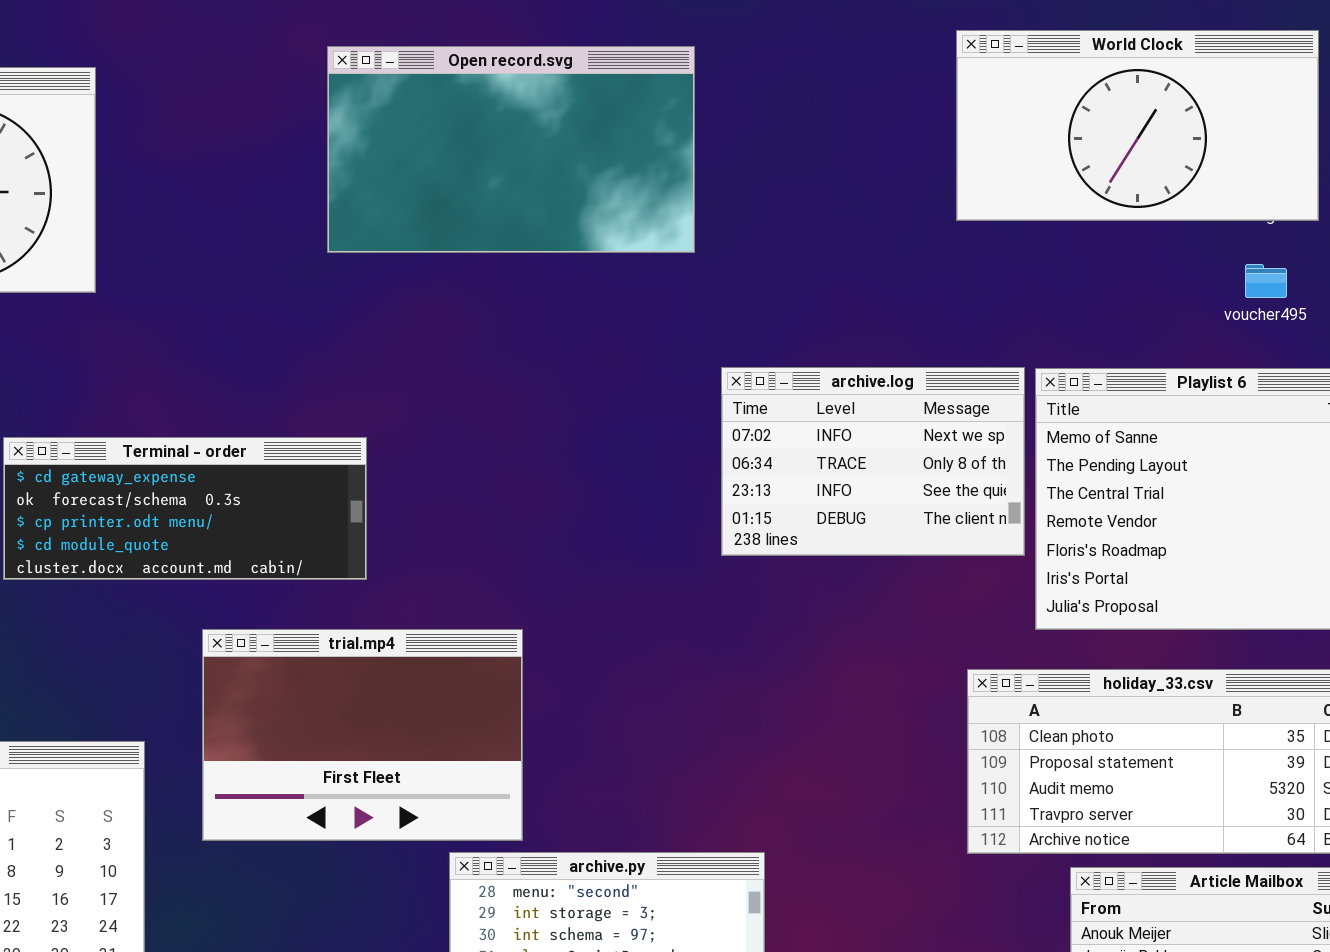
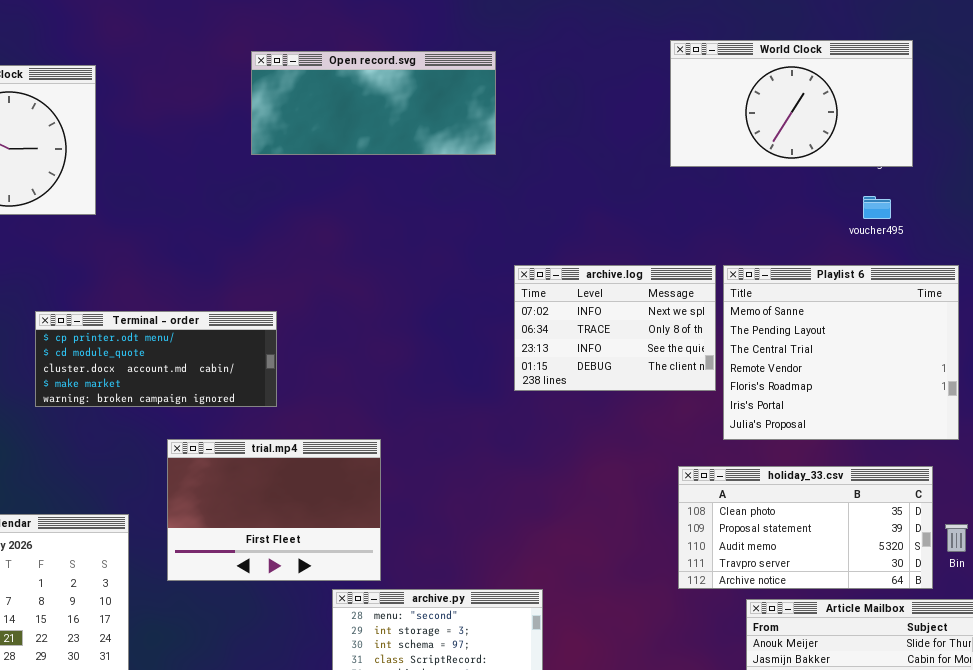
Open record.svg: [327,46,695,253] -> [251,51,496,155], resized
Terminal - order: [3,437,367,580] -> [35,311,277,407], scrolled down 2 rows

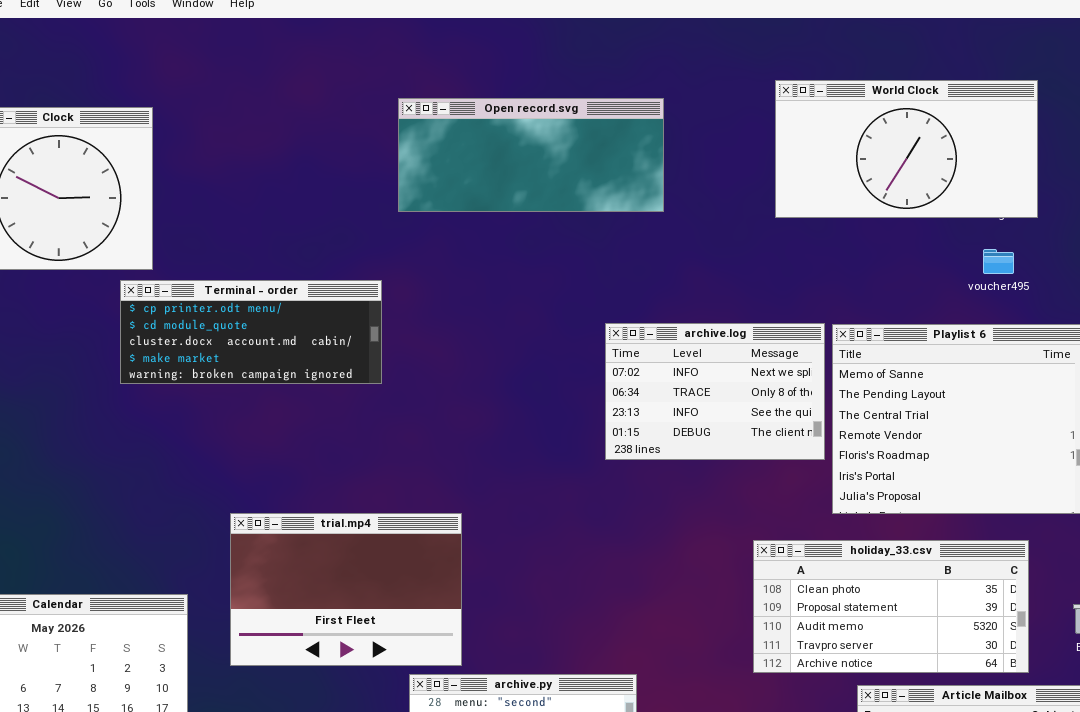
Open record.svg: [251,51,496,155] -> [398,98,664,212], moved
Terminal - order: [35,311,277,407] -> [120,280,382,384], moved
holiday_33.csv: [678,466,933,589] -> [753,540,1029,673], moved

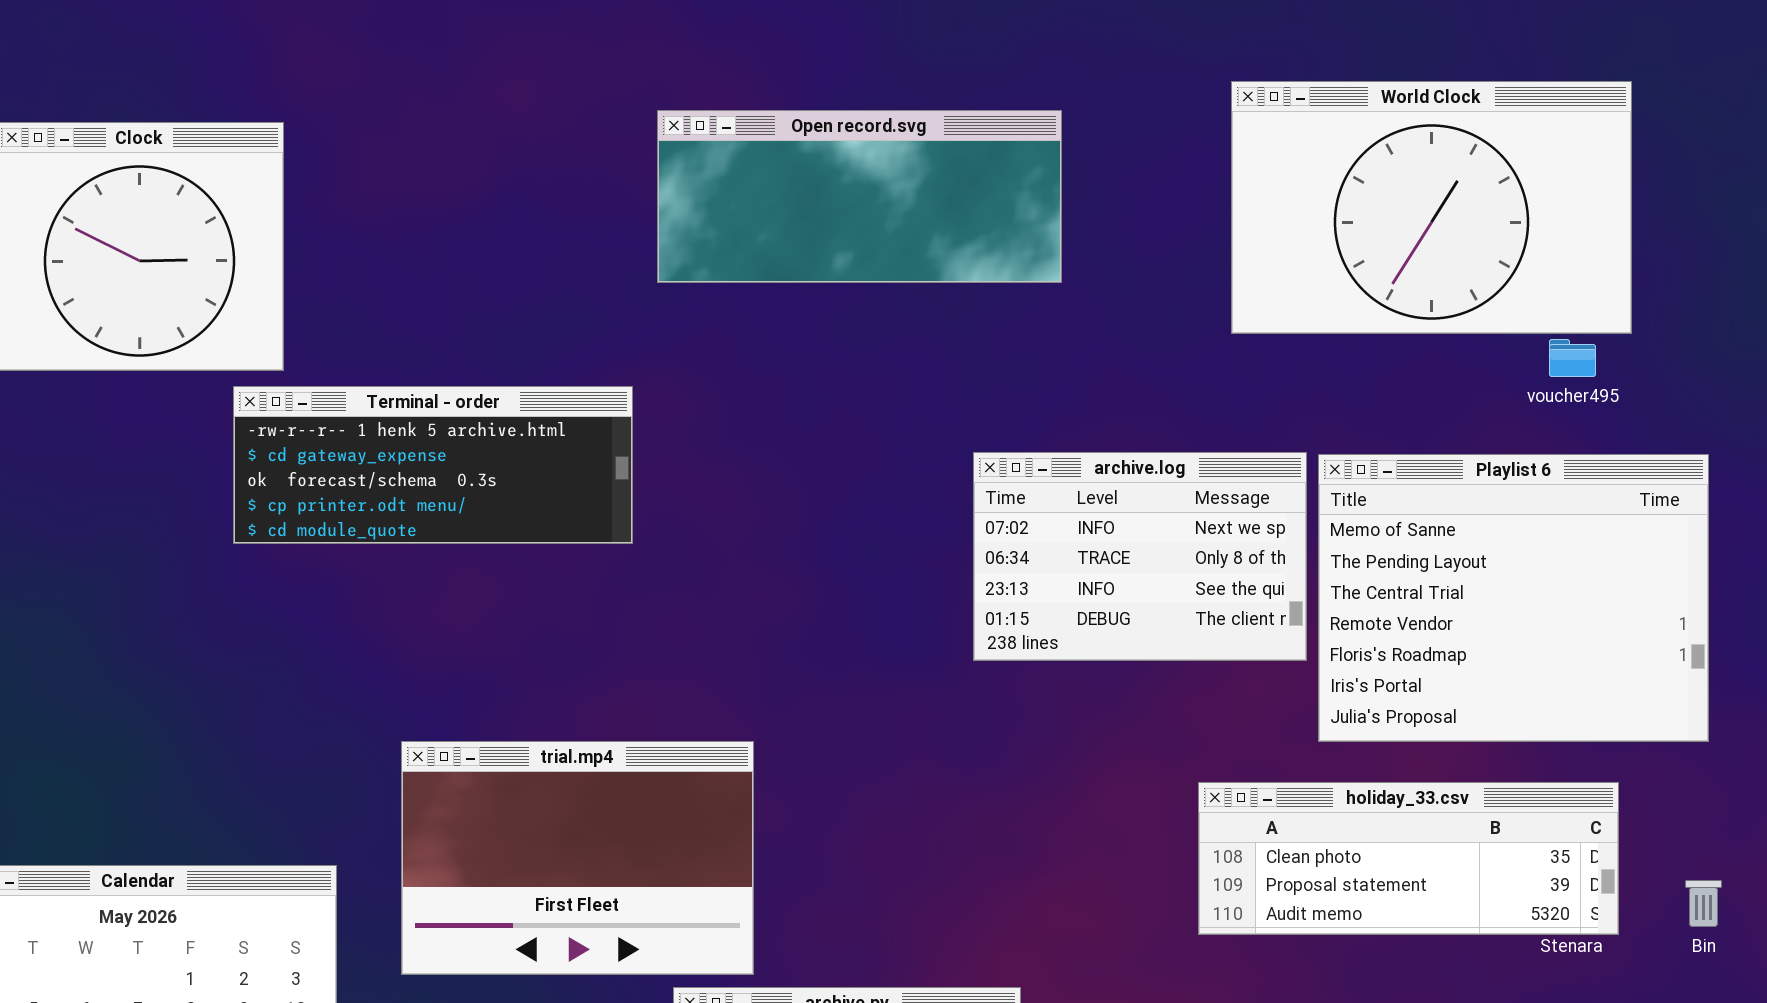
World Clock: [775,80,1038,218] -> [1231,81,1632,334], resized
Terminal - order: [120,280,382,384] -> [233,386,633,544], scrolled up 3 rows
holiday_33.csv: [753,540,1029,673] -> [1198,782,1619,935], resized

